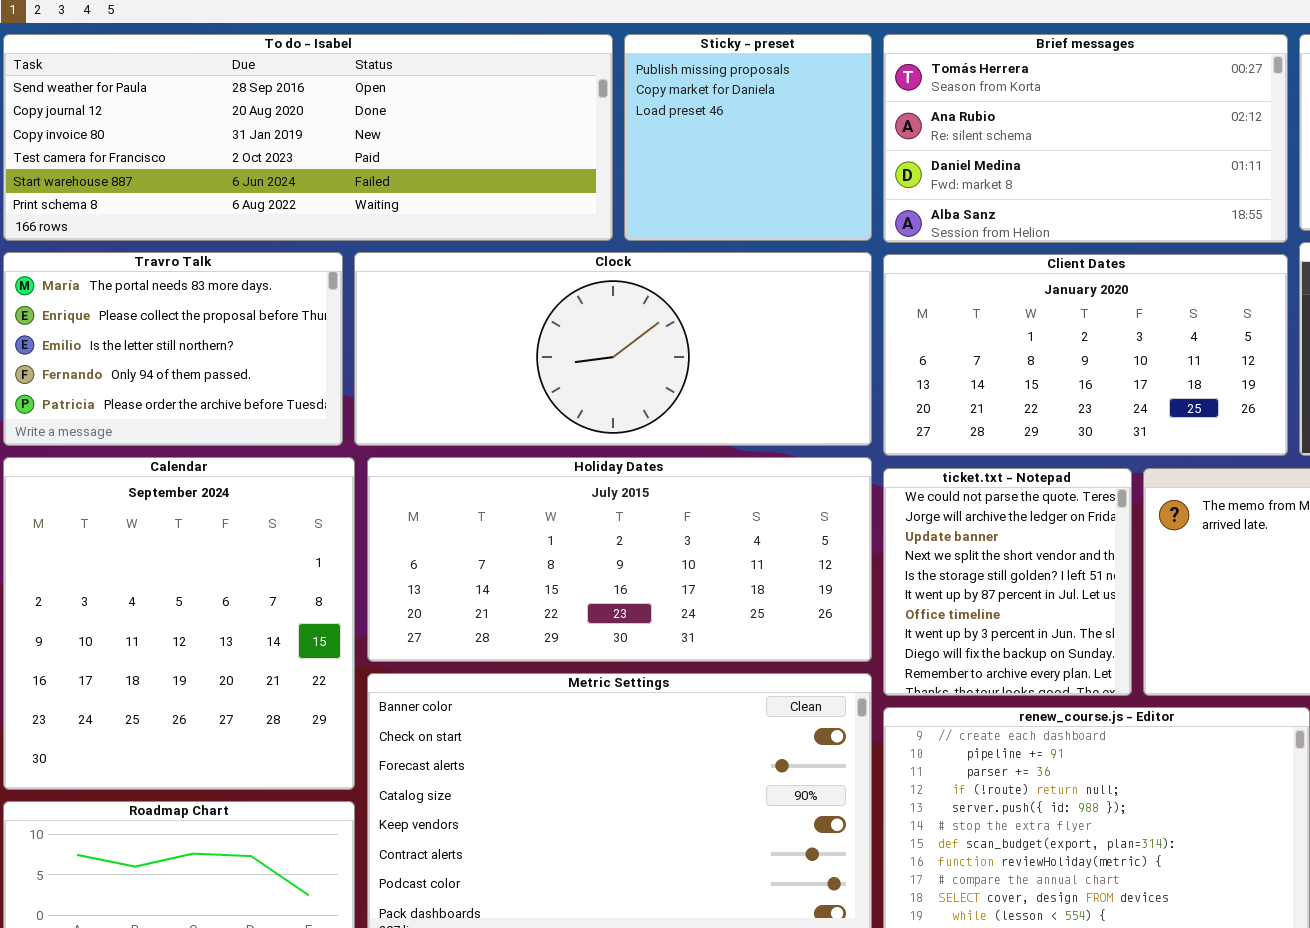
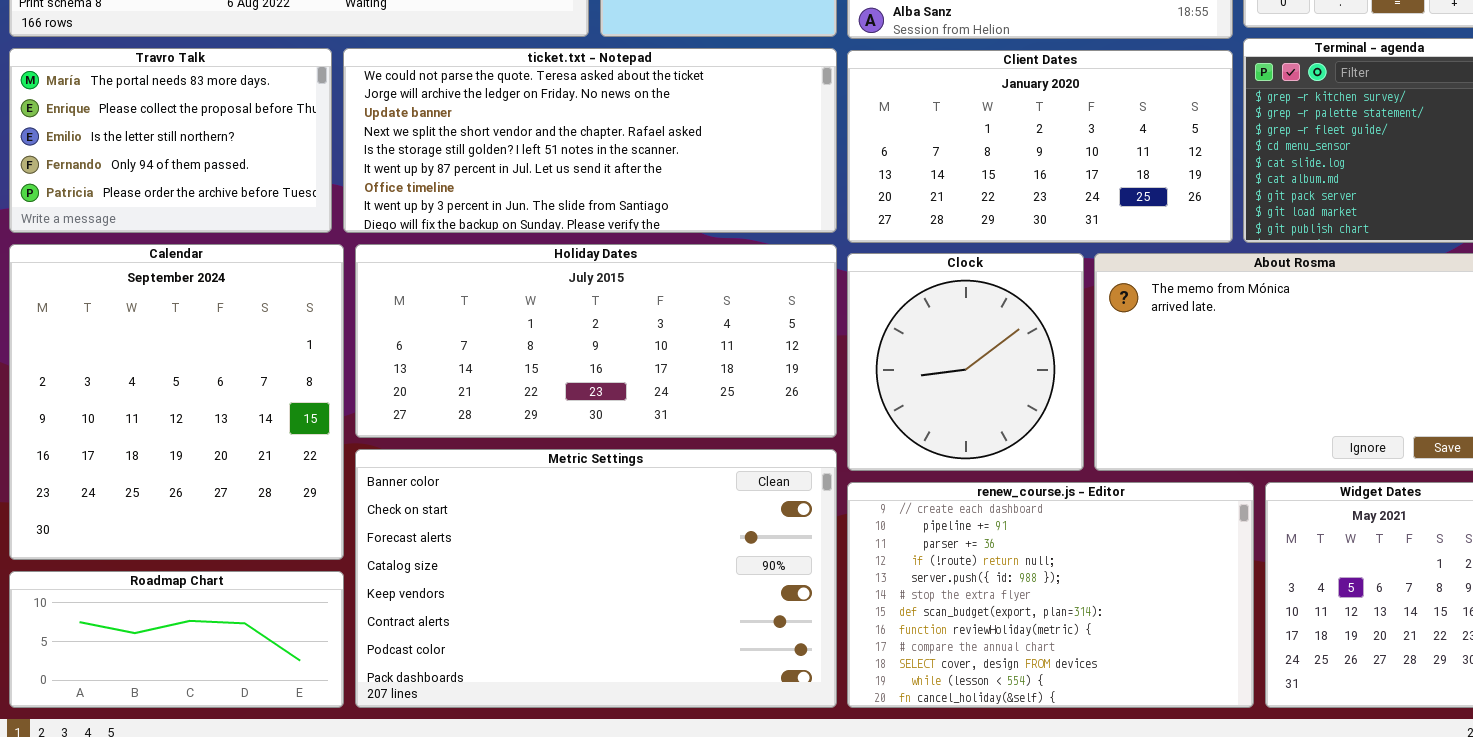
Clock: [354,252,872,446] -> [847,253,1084,471], moved, resized
ticket.txt - Notepad: [883,468,1132,696] -> [343,48,837,233], moved, resized

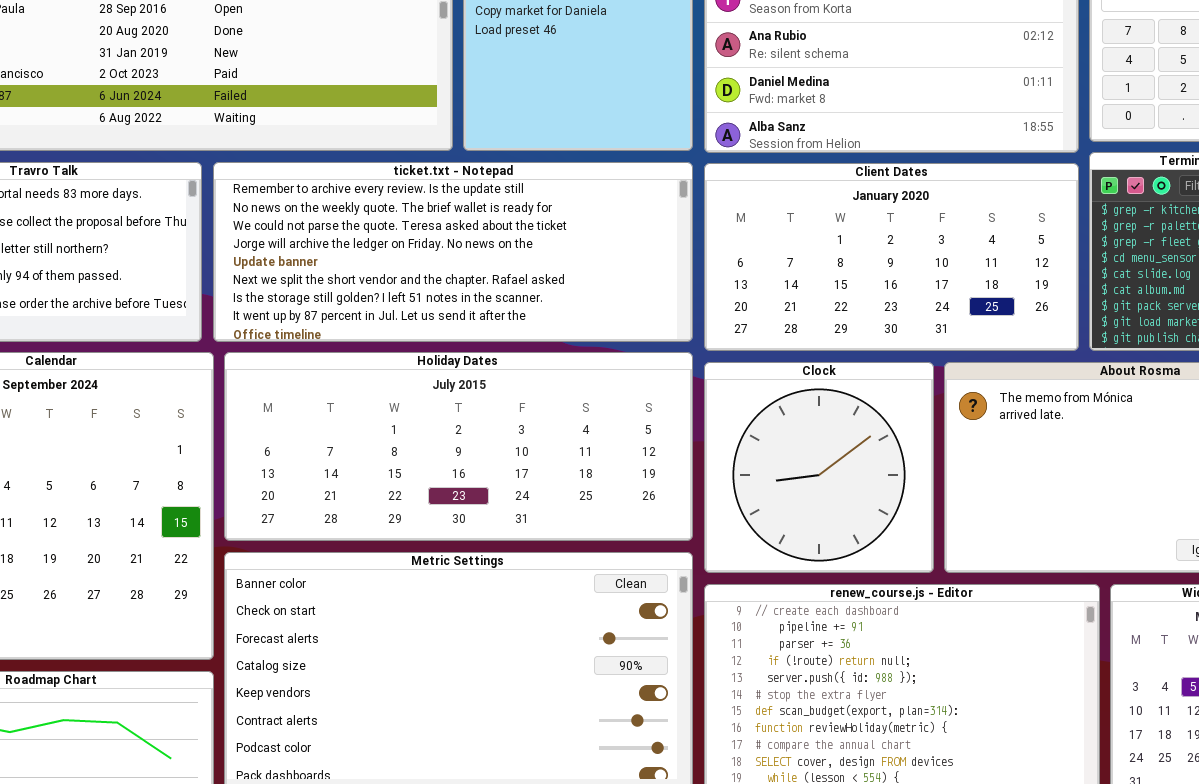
ticket.txt - Notepad: [343,48,837,233] -> [213,162,693,342], scrolled up 2 rows

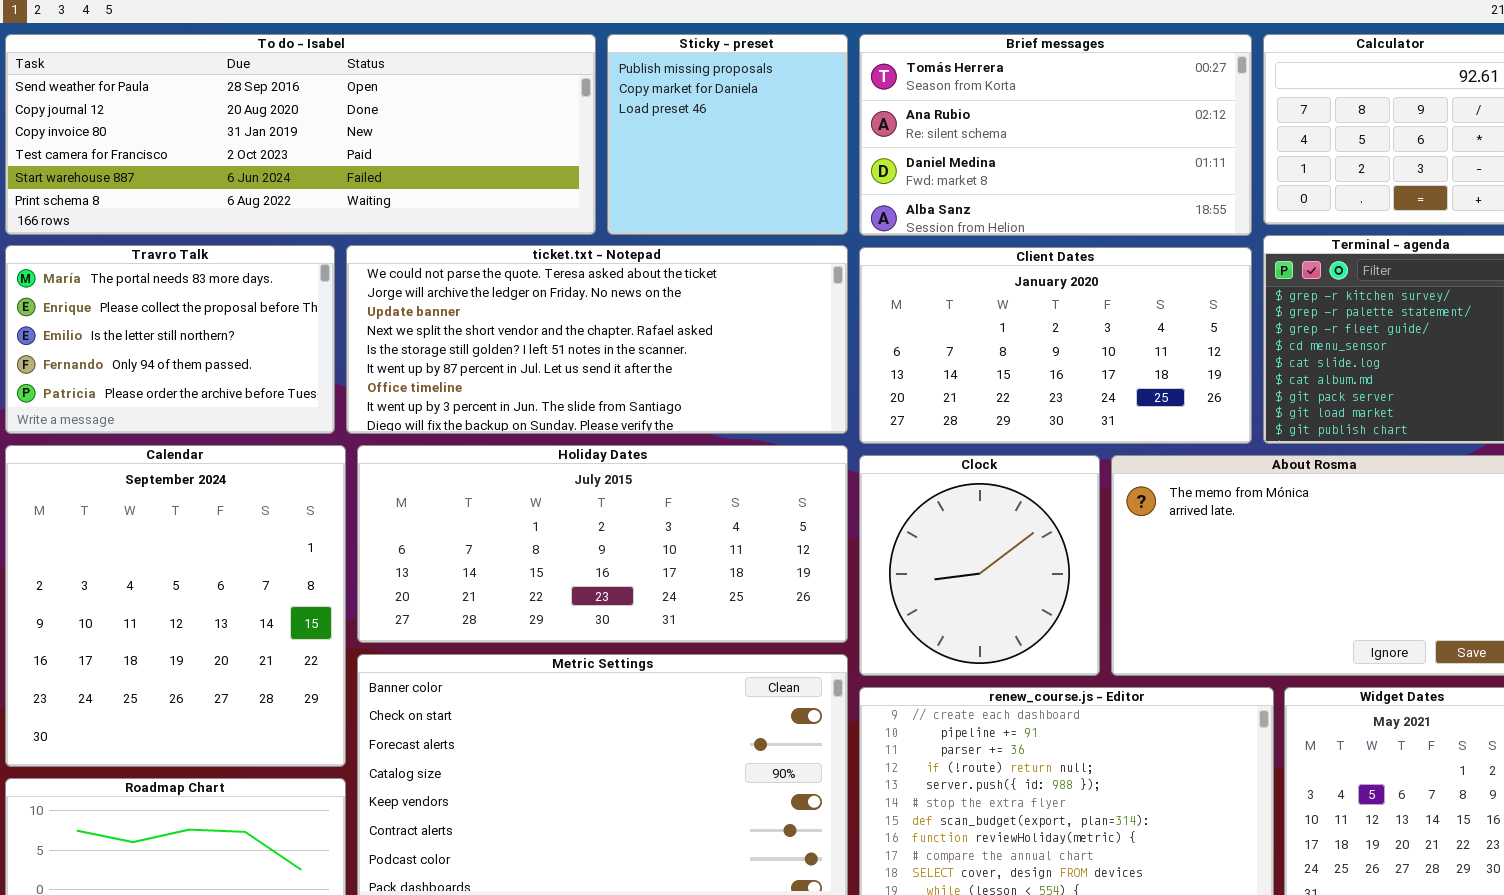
ticket.txt - Notepad: [213,162,693,342] -> [346,245,848,434], scrolled down 2 rows

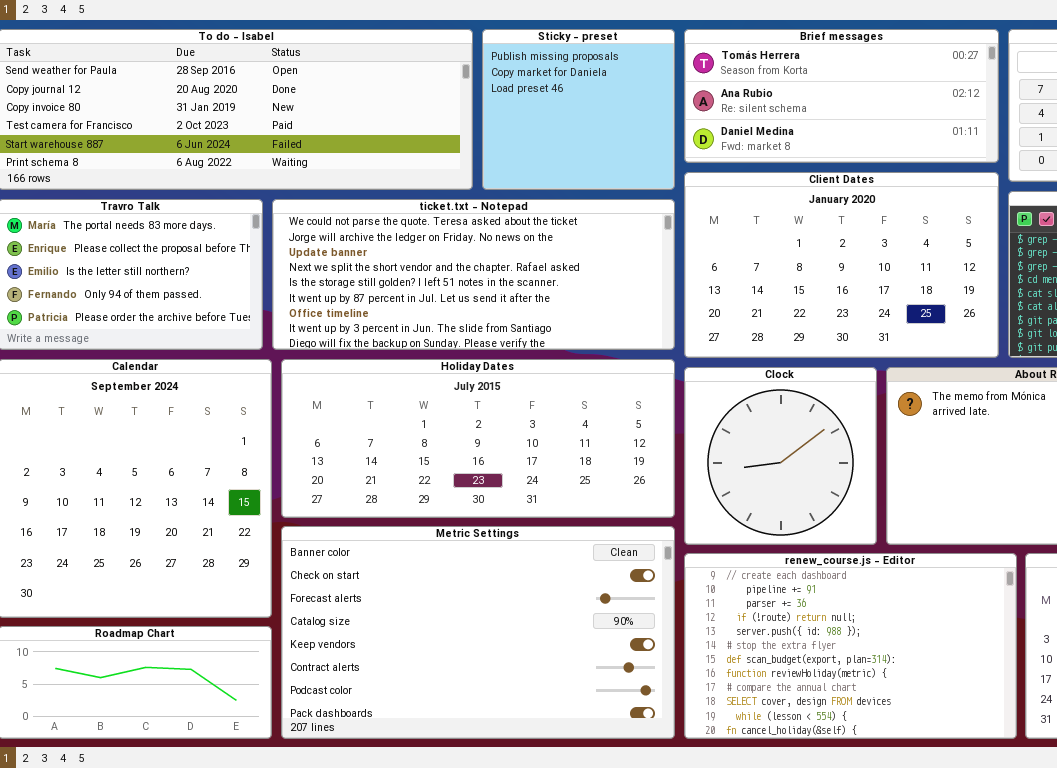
Brief messages: [859,34,1252,236] -> [684,29,999,163], resized
Client Dates: [859,247,1252,444] -> [684,172,999,358], resized

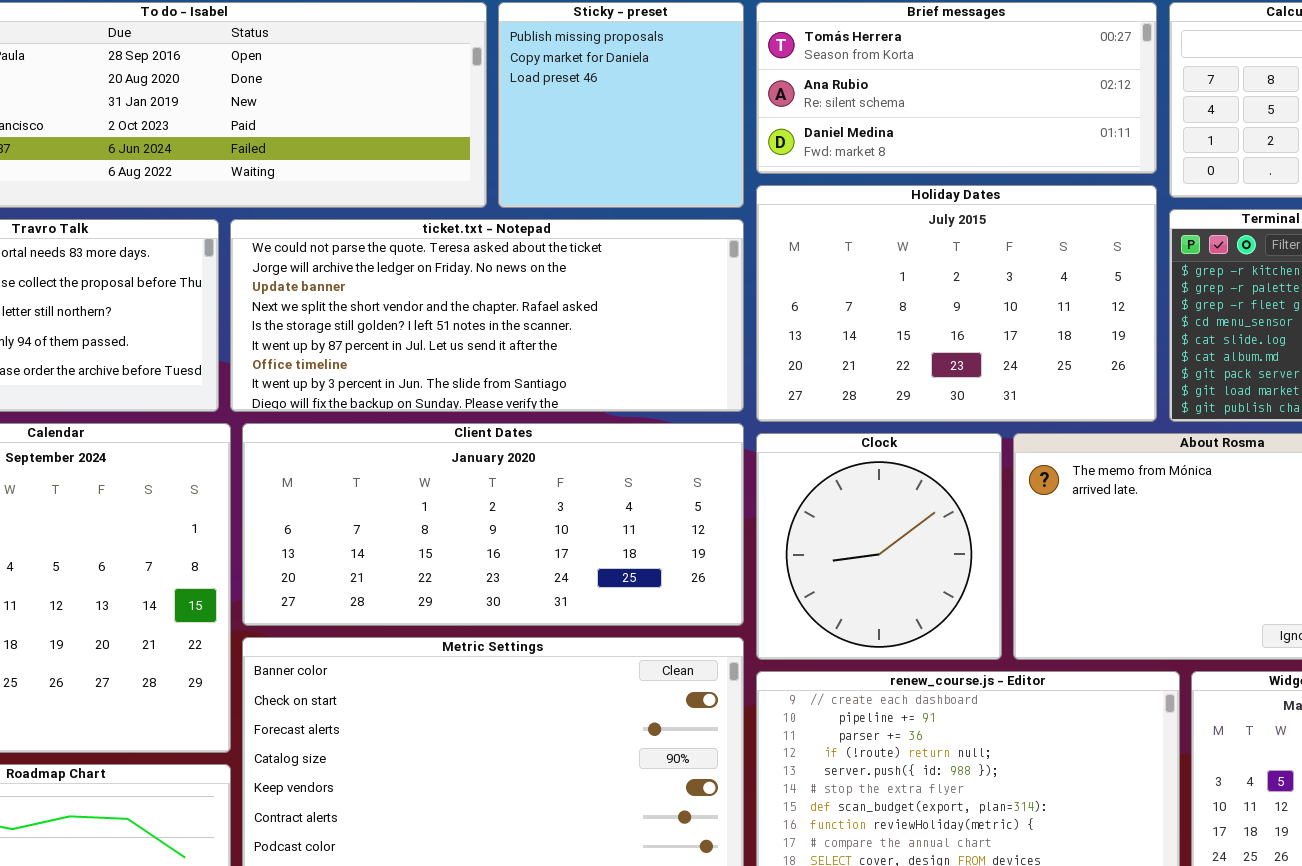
Client Dates: [684,172,999,358] -> [242,423,744,626], moved, resized
Holiday Dates: [281,359,675,518] -> [756,185,1157,422], moved, resized

